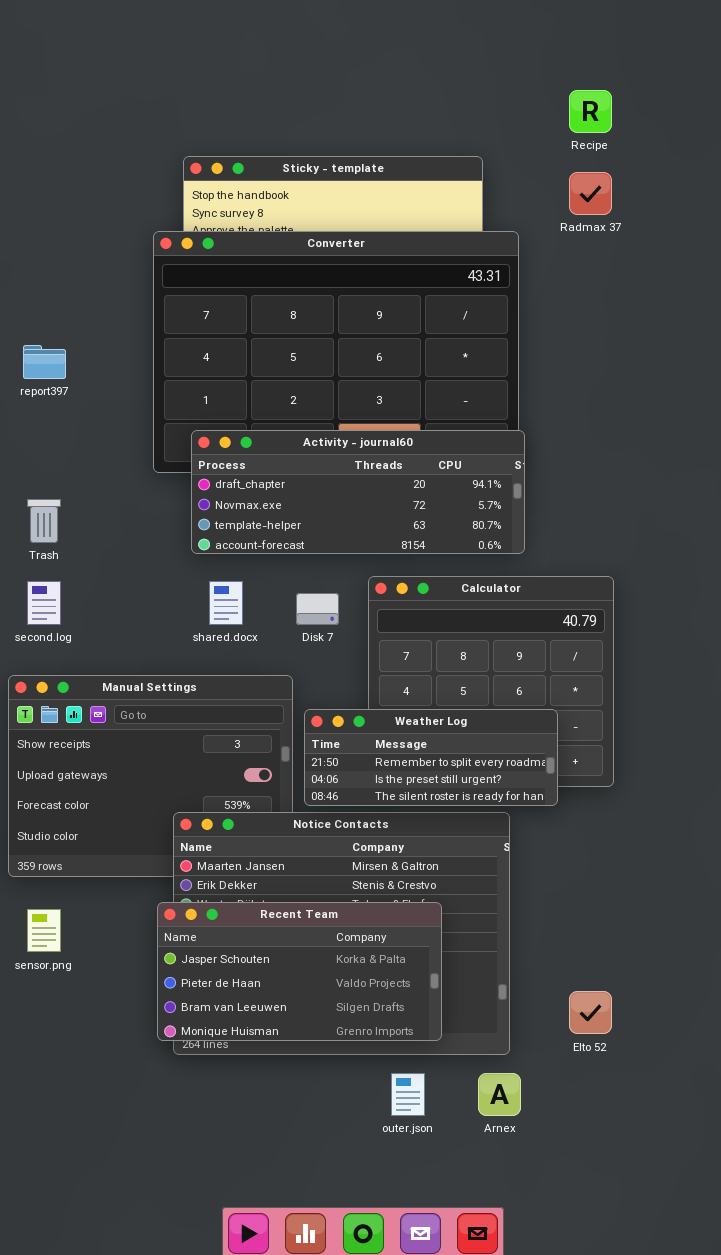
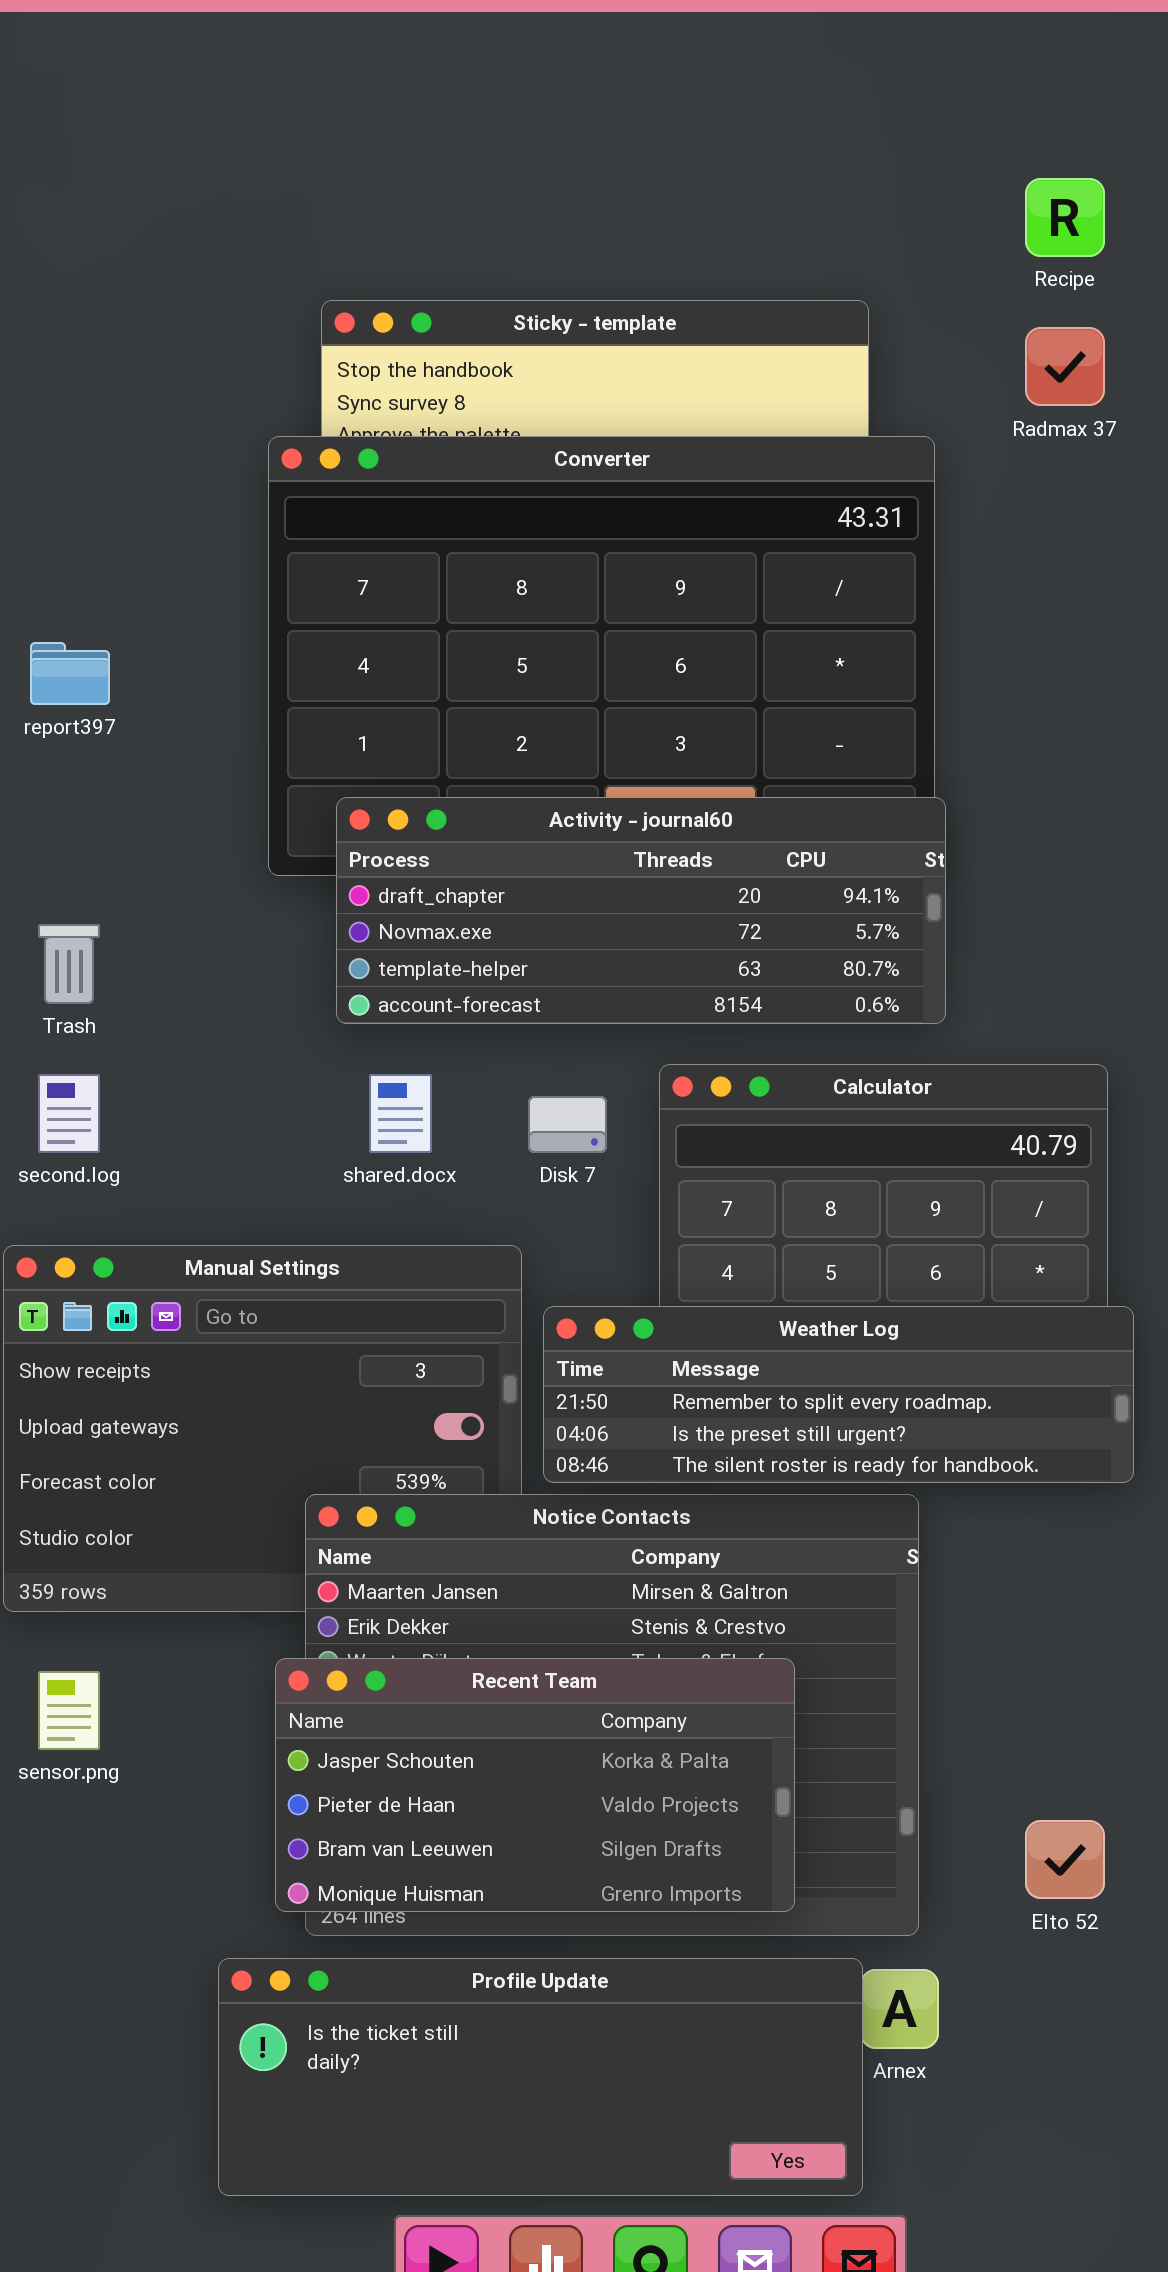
Weather Log: [304,709,558,806] -> [543,1306,1134,1483], resized
Profile Update: none -> [218,1958,863,2196], opened

